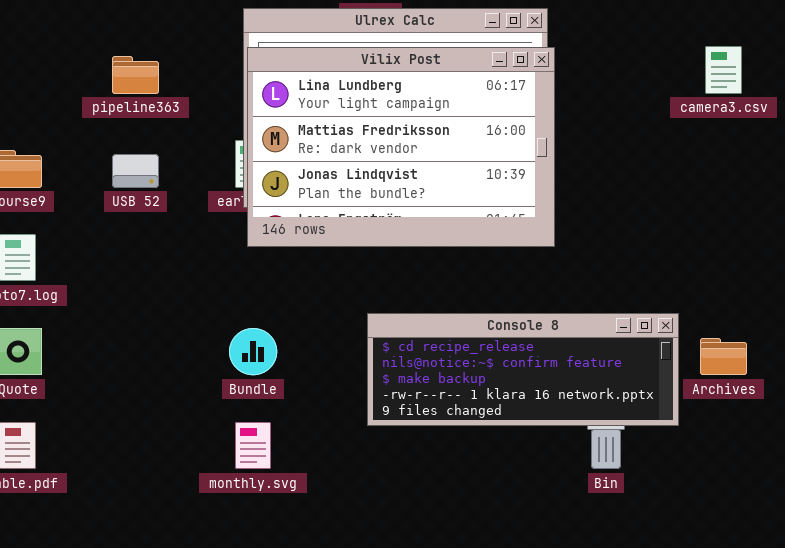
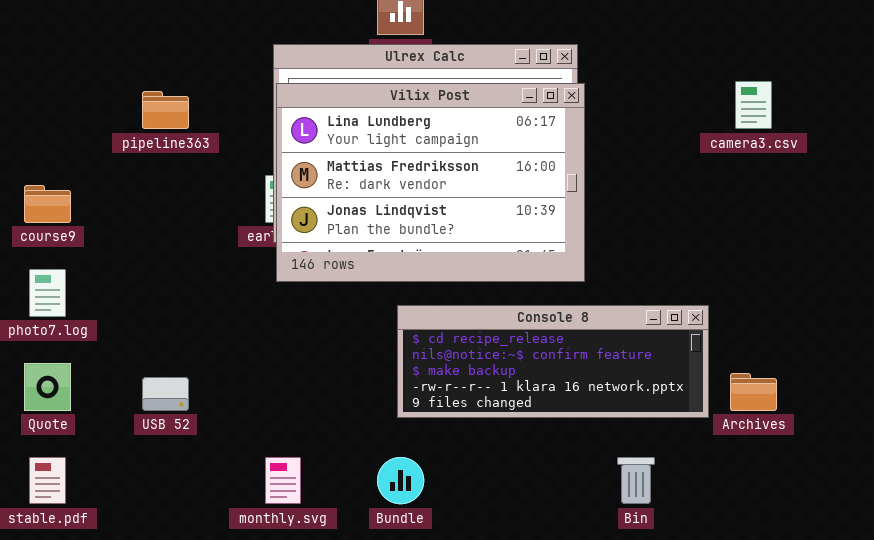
USB 52: [112,154,159,188] -> [142,377,189,411], moved
Console 8: [367,313,679,426] -> [397,305,709,418], moved
Bundle: [229,328,277,375] -> [377,457,424,504], moved

